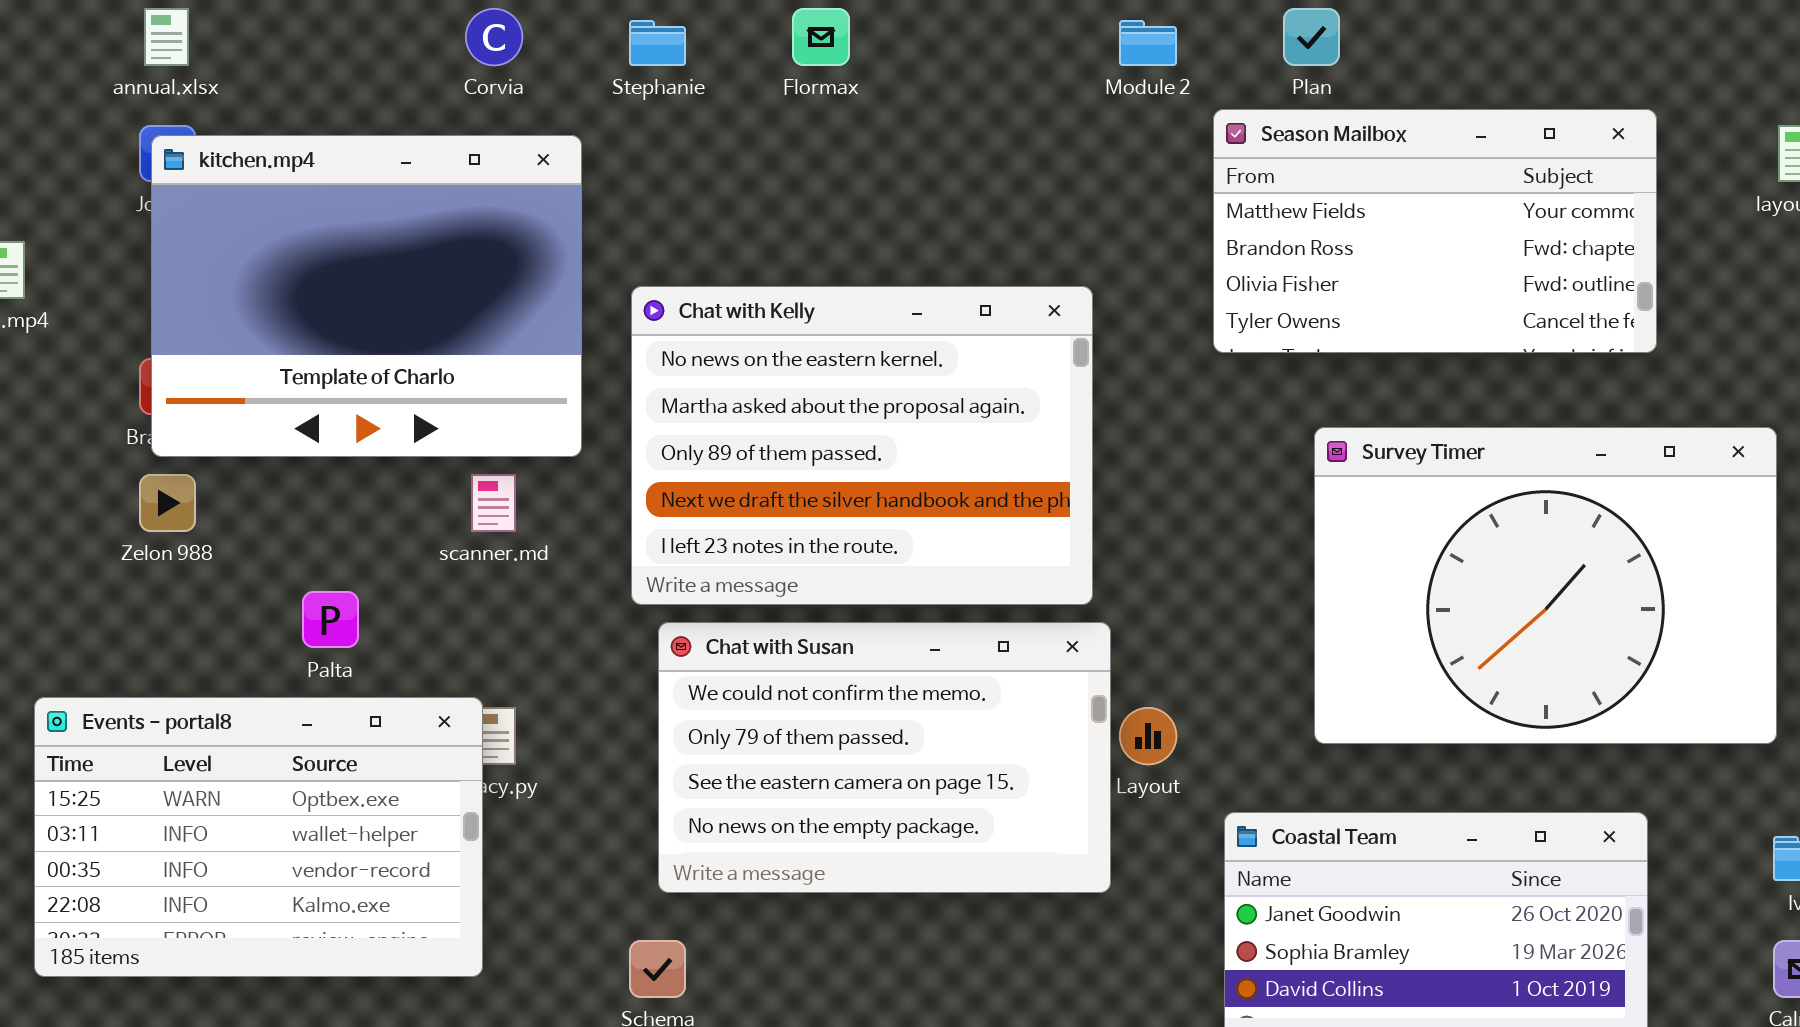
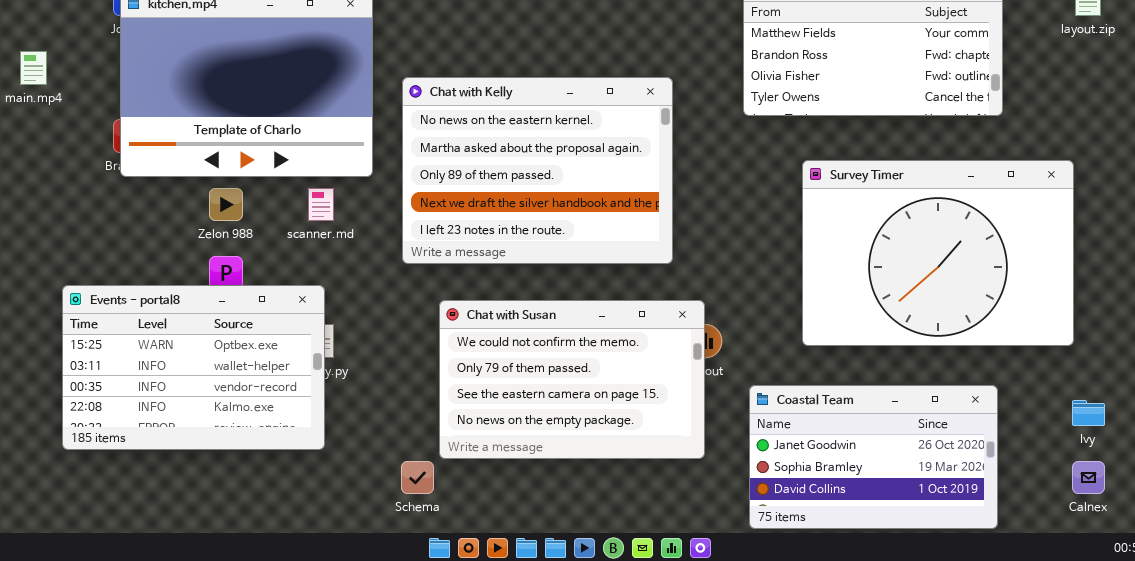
Zelon 988: [139,474,196,532] -> [209,188,243,221], moved
Chat with Susan: [658,622,1111,893] -> [439,300,705,459], moved
Events - portal8: [34,697,483,977] -> [62,285,325,450], moved

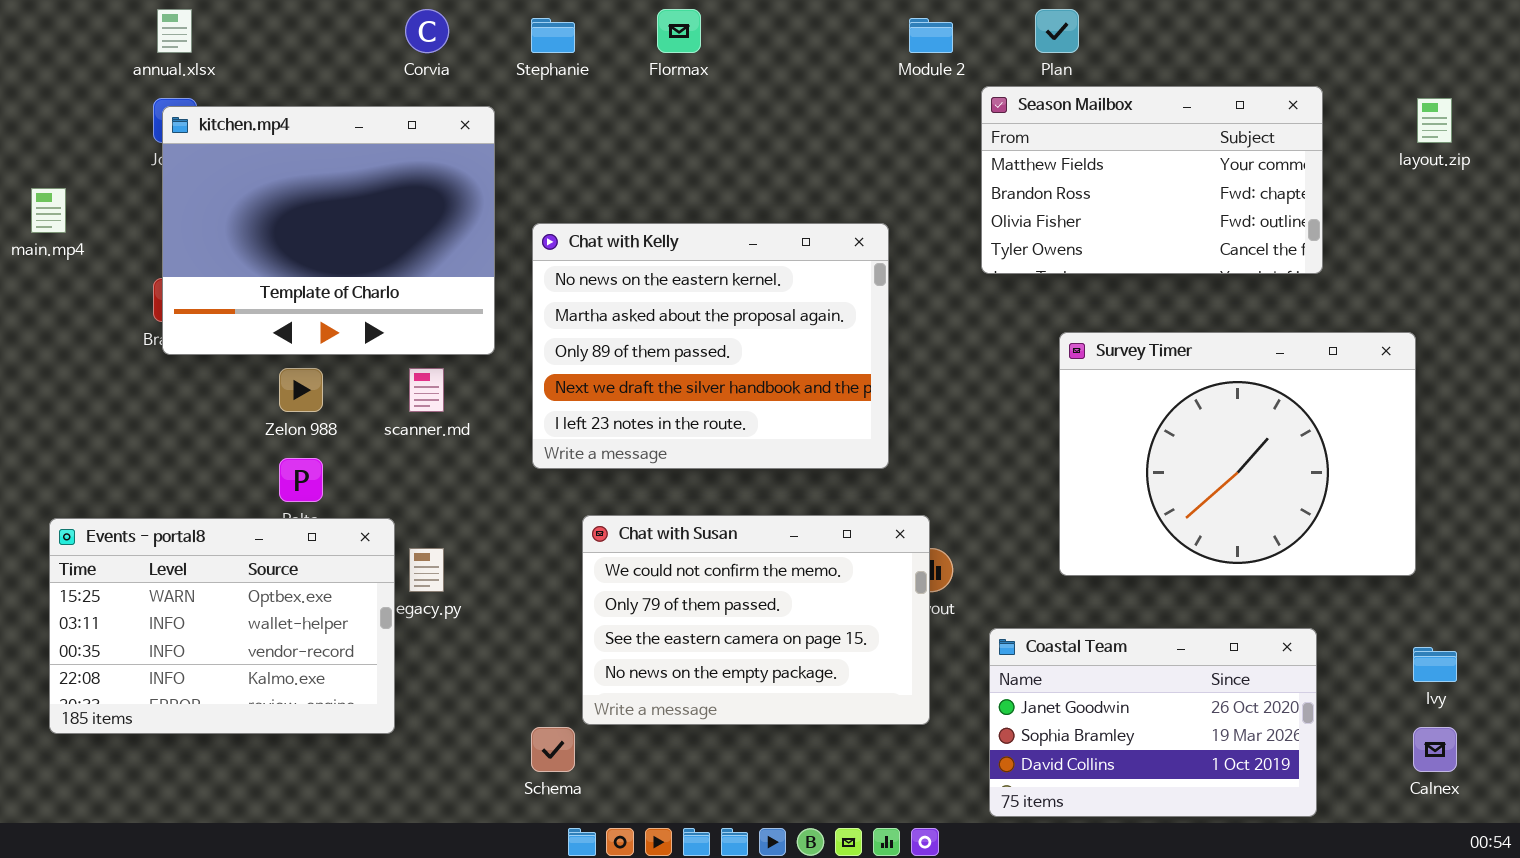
Events - portal8: [62,285,325,450] -> [49,518,395,734], moved

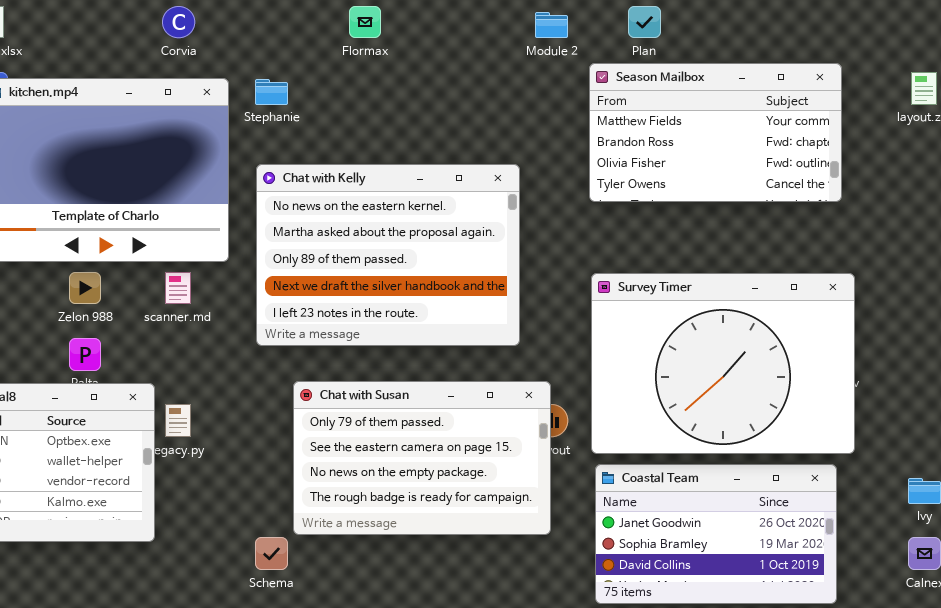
Stephanie: [531,18,575,53] -> [255,79,288,105], moved
Survey Timer: [1059,332,1416,576] -> [591,273,855,454], moved
Chat with Susan: [582,515,930,725] -> [293,381,551,535], scrolled down 1 row

